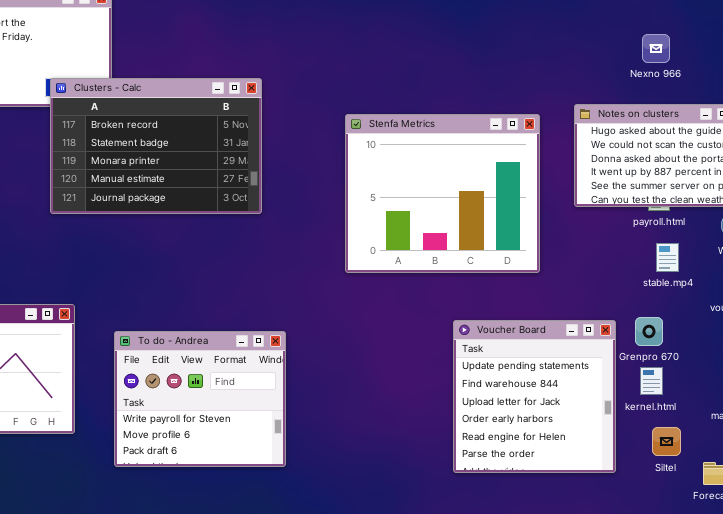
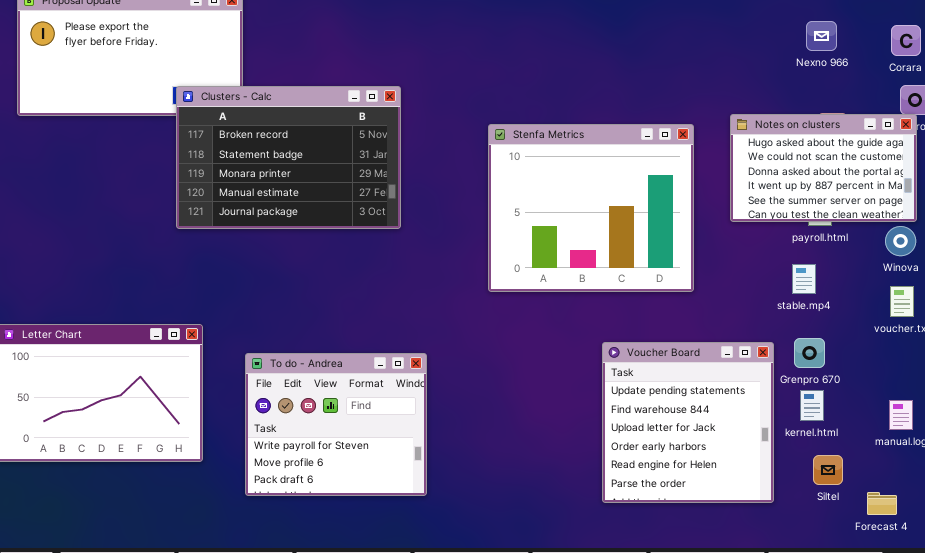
Nexno 966: [642,34,670,63] -> [806,21,837,51], moved
stable.mp4: [656,243,679,272] -> [792,264,816,294], moved

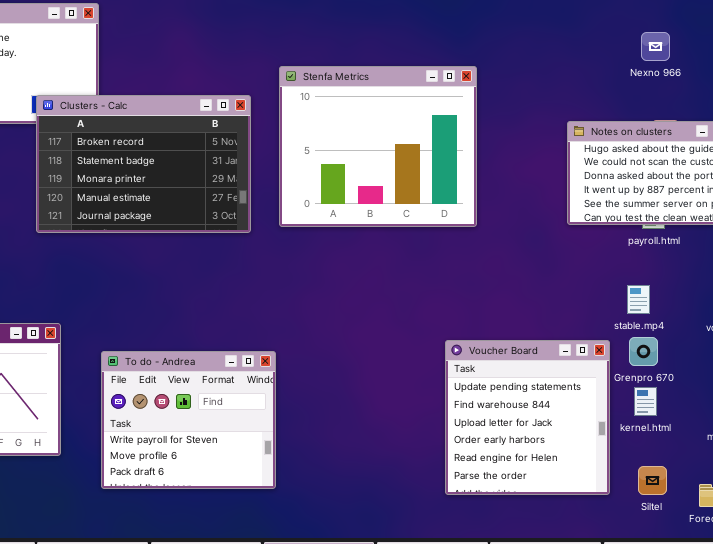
Stenfa Metrics: [488,124,694,292] -> [279,66,477,227], moved
stable.mp4: [792,264,816,294] -> [627,285,650,314], moved
Siltel: [813,455,843,485] -> [638,466,667,495], moved

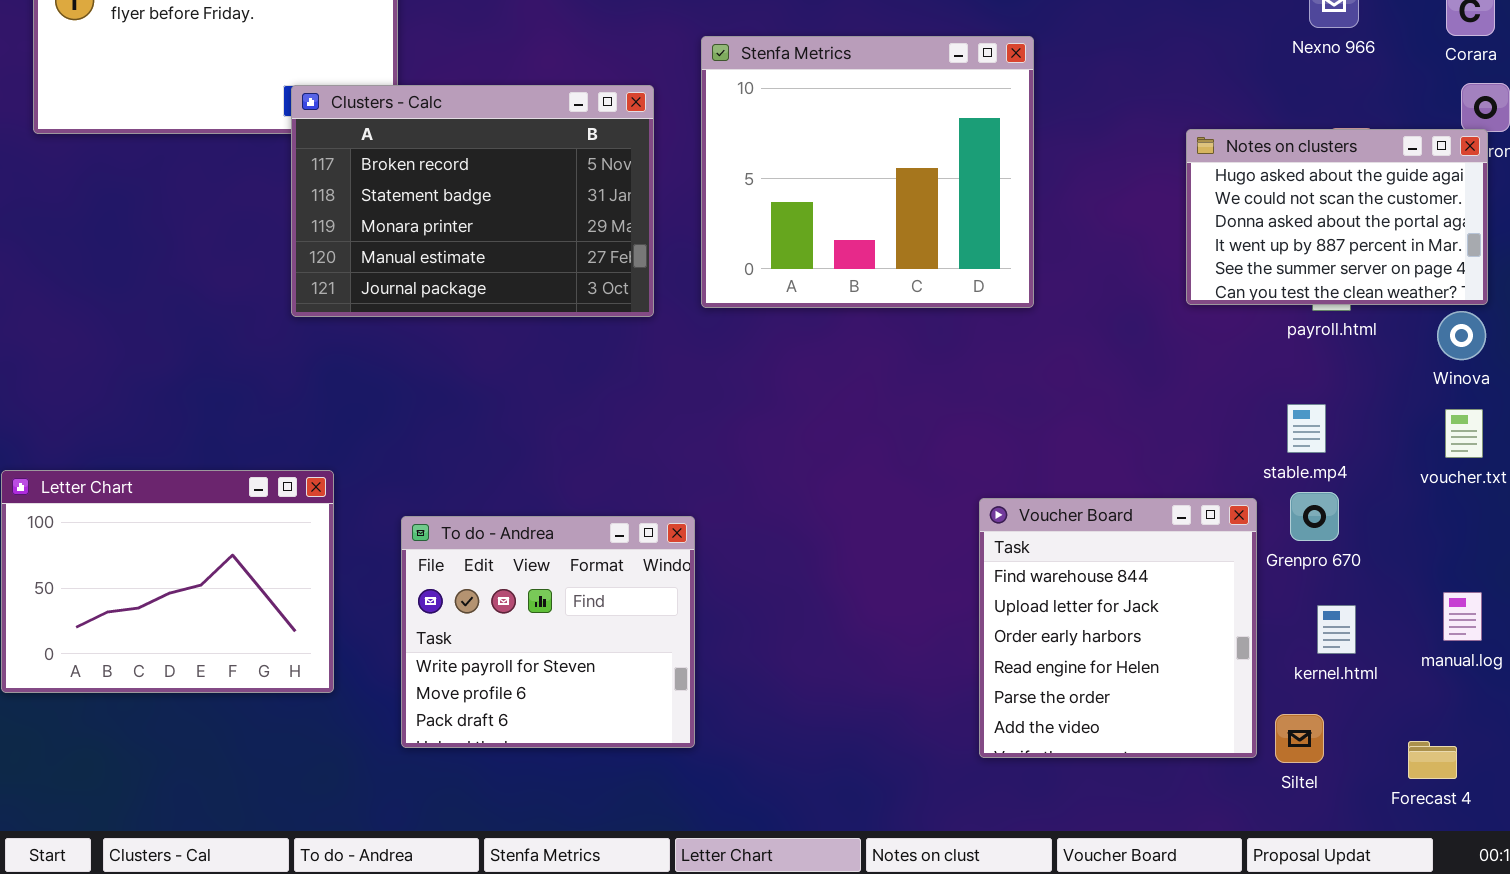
Voucher Board: [445,340,610,495] -> [979,498,1257,758], scrolled down 1 row
kernel.html: [634,387,657,416] -> [1317,605,1356,654], moved
Siltel: [638,466,667,495] -> [1275,714,1324,763], moved

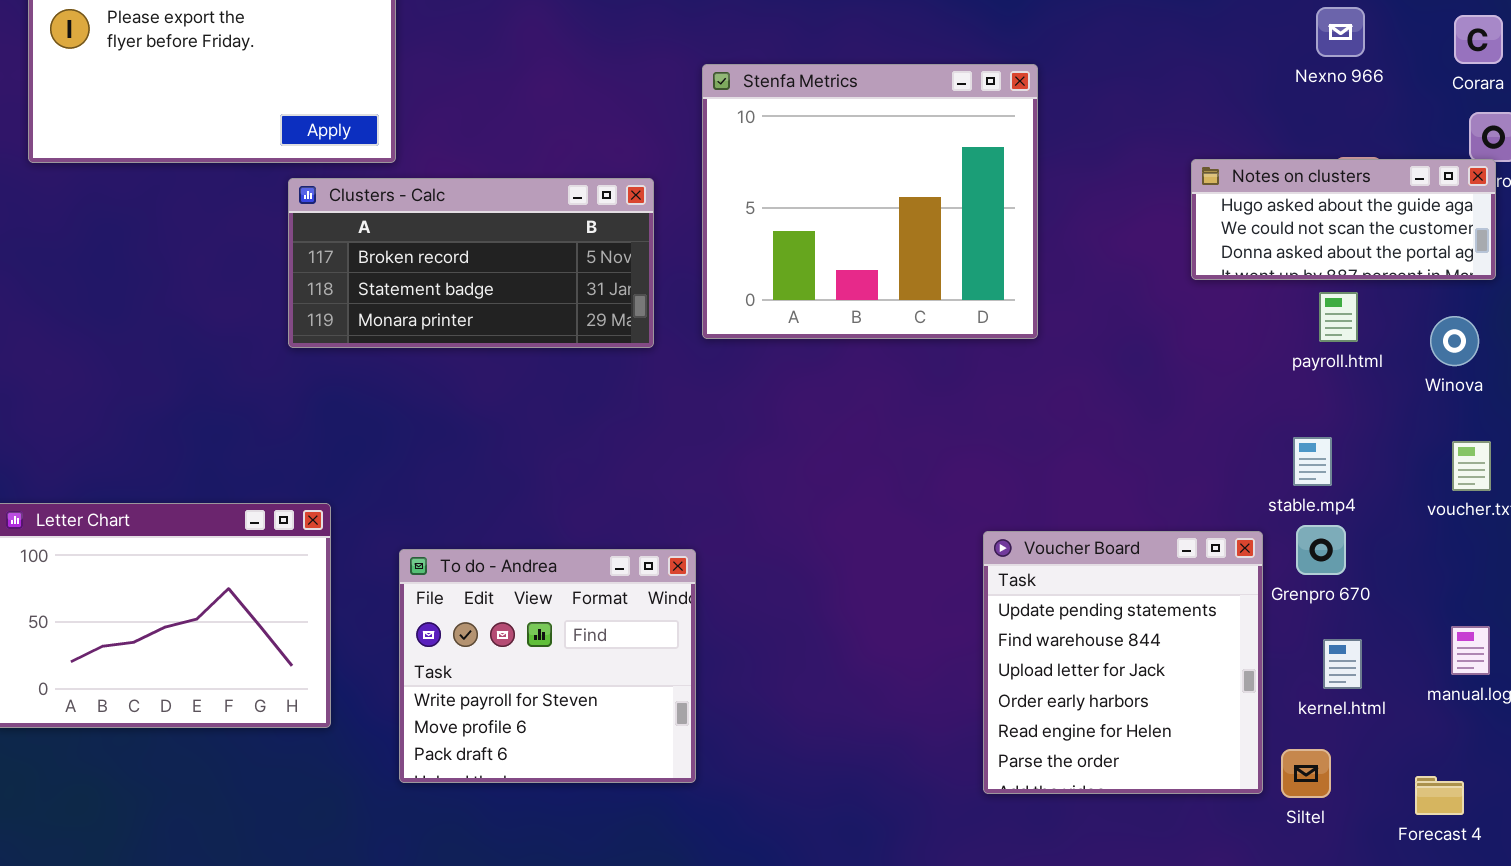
Clusters - Calc: [291,85,654,317] -> [288,178,654,348], resized
Notes on clusters: [1186,129,1488,305] -> [1191,159,1496,280], resized
Winova: [1437,311,1486,360] -> [1430,316,1479,366], moved
Voucher Board: [979,498,1257,758] -> [983,531,1263,794], scrolled up 1 row

